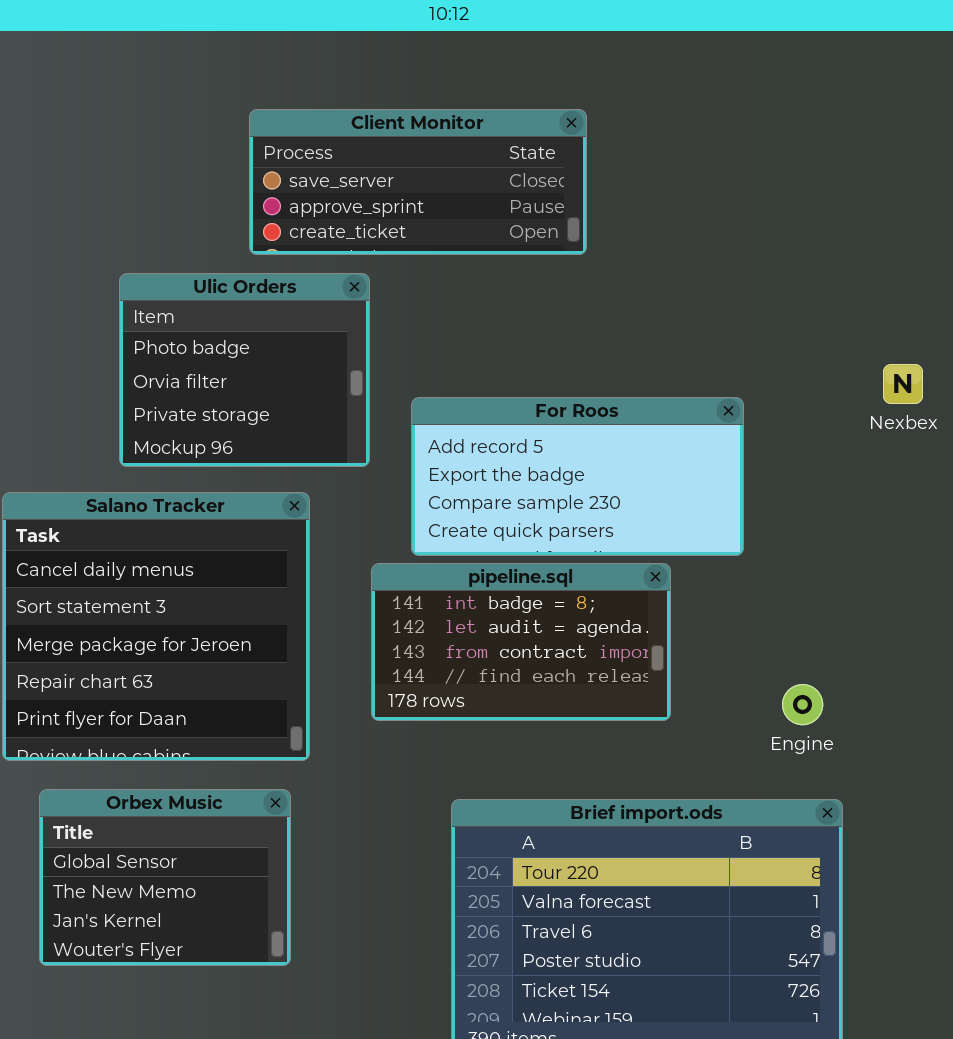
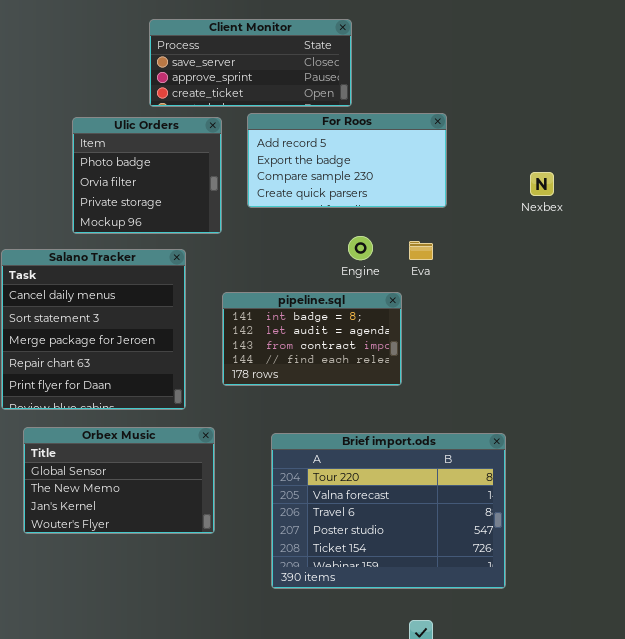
For Roos: [411,397,744,556] -> [247,113,447,208], moved
Engine: [782,684,823,725] -> [348,236,373,260], moved
Orbex Music: [39,789,291,966] -> [23,427,215,534], resized

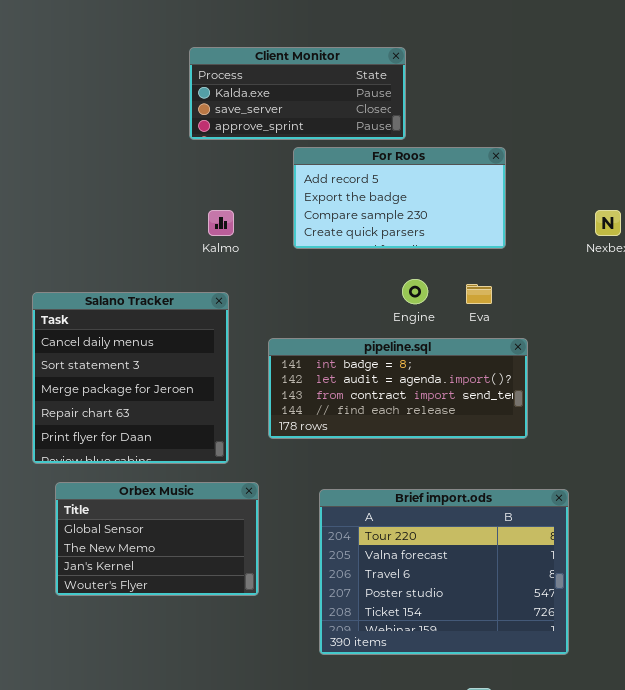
Client Monitor: [149,19,352,107] -> [189,47,406,140], scrolled up 1 row
Ulic Orders: [72,117,222,234] -> none, closed
pipeline.sql: [222,292,402,386] -> [268,338,528,439], resized

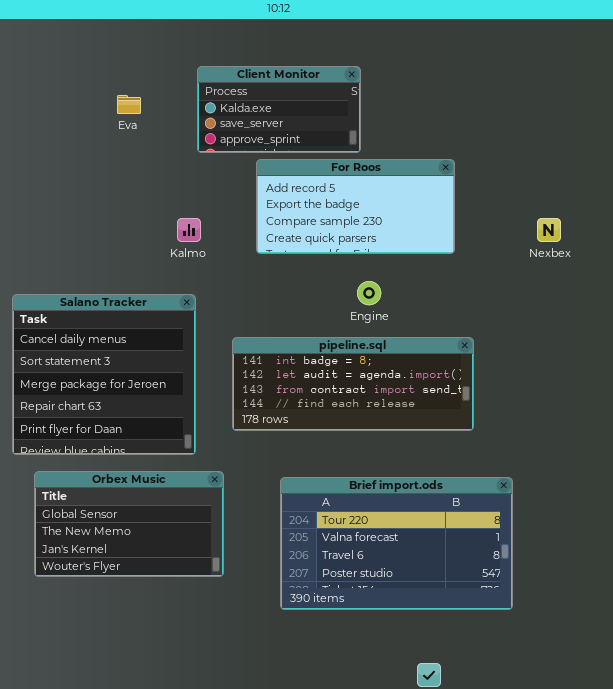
Client Monitor: [189,47,406,140] -> [197,66,361,153], resized
Eva: [466,284,492,304] -> [117,95,141,114], moved
Brief import.ods: [319,489,569,655] -> [280,477,513,610], resized

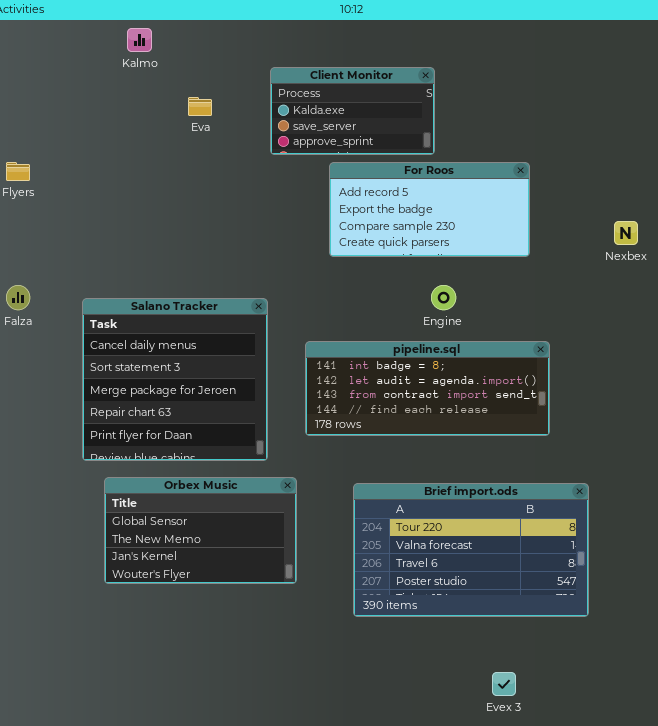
Kalmo: [177,218,201,242] -> [127,28,152,52], moved

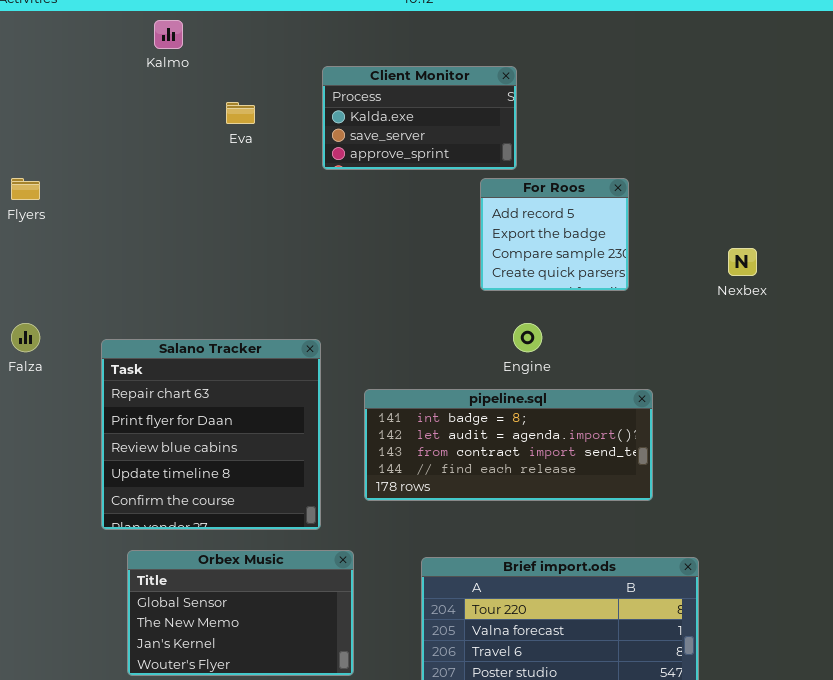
For Roos: [329,162,530,257] -> [480,178,629,291], resized
Salano Tracker: [82,298,268,461] -> [101,339,321,530], scrolled down 3 rows

